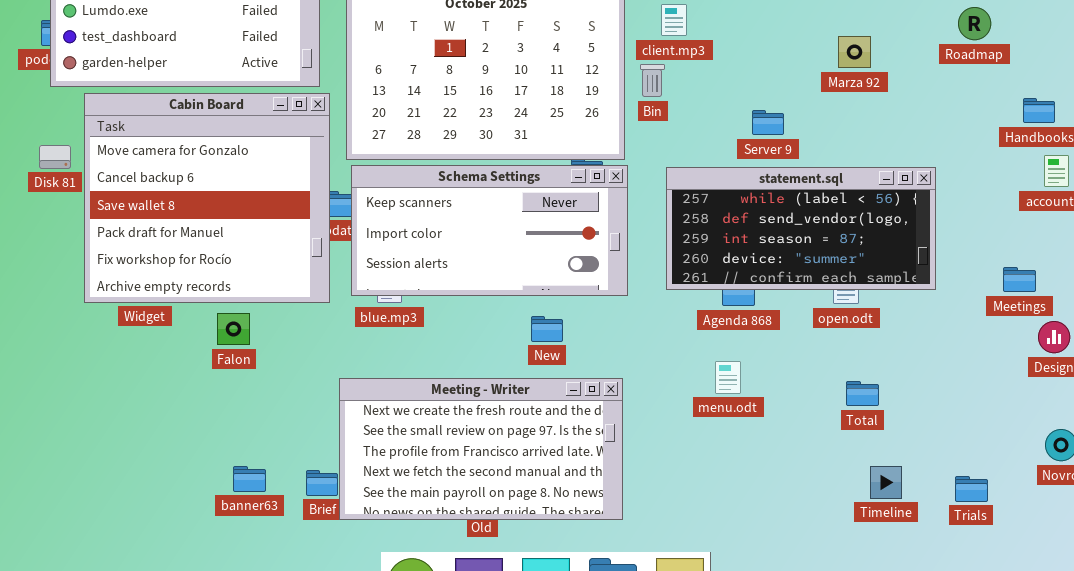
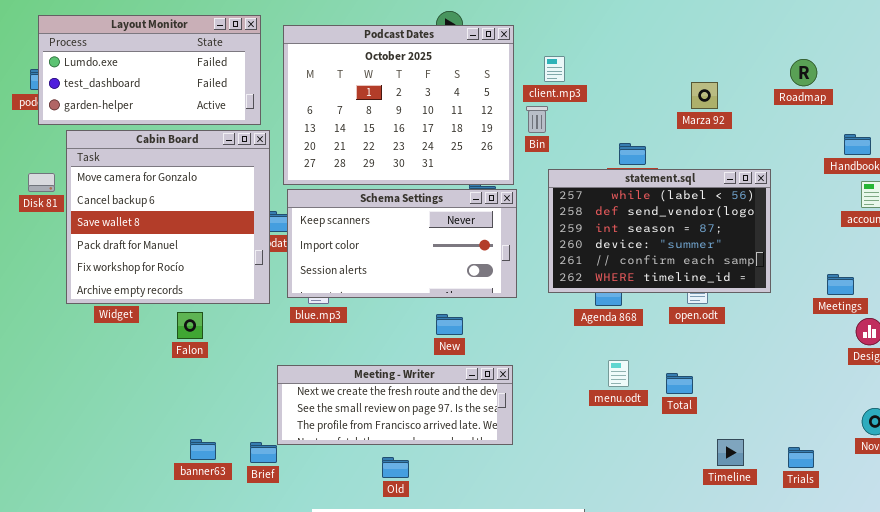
statement.sql: [666,167,936,290] -> [548,169,771,293], resized
menu.odt: [715,361,741,394] -> [608,360,629,387], moved
Meeting - Writer: [339,378,623,520] -> [277,365,513,445], resized
Total: [846,381,879,406] -> [666,373,693,394], moved

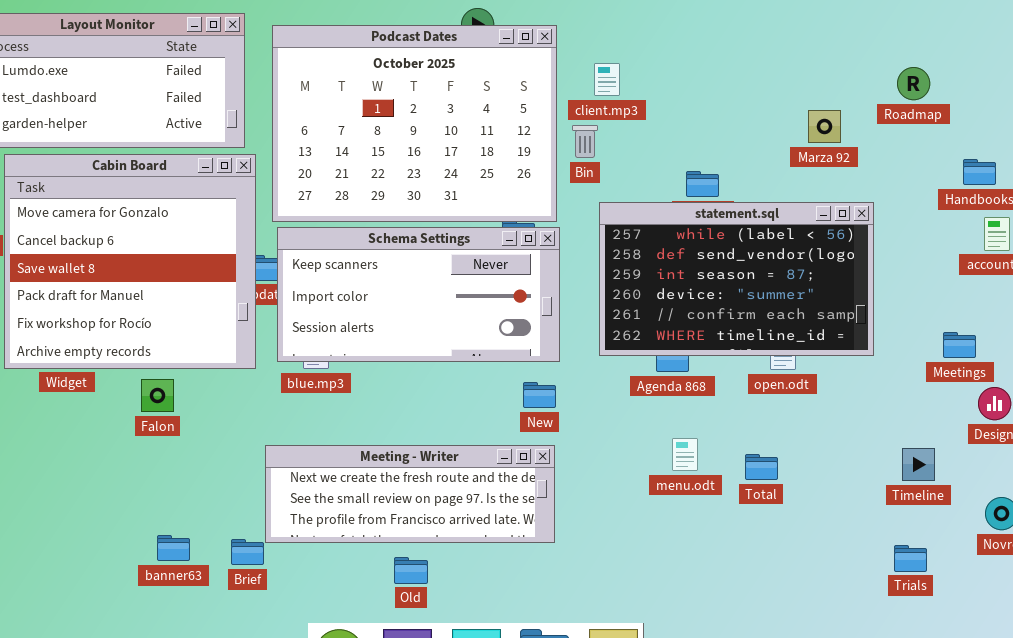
Marza 92: [691,82,718,109] -> [808,110,841,143], moved
New: [436,314,463,335] -> [523,382,556,408], moved
Timeline: [717,439,744,466] -> [902,448,935,481], moved

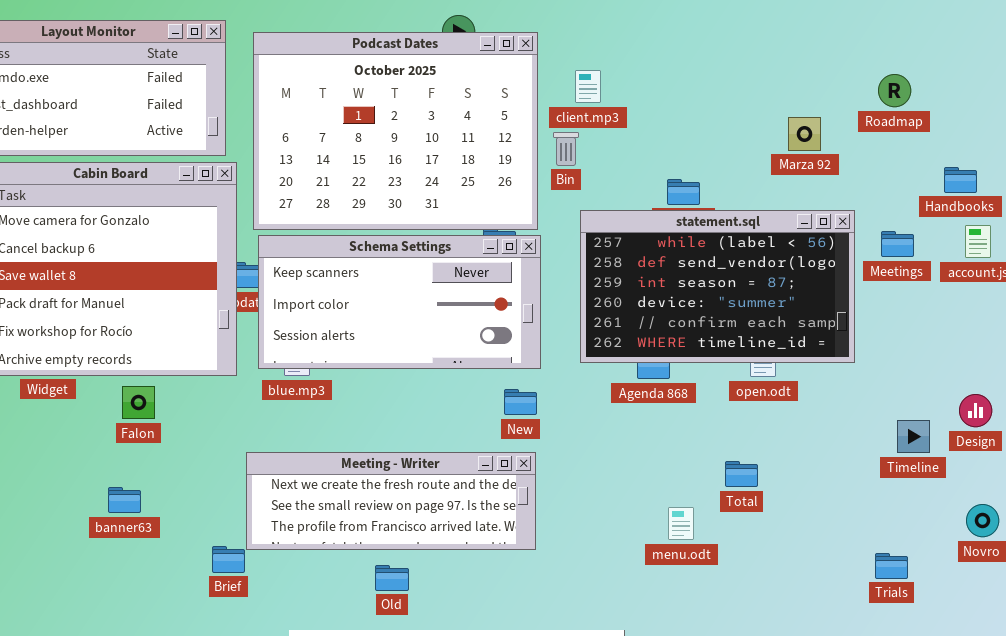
Meetings: [943,332,976,358] -> [881,231,914,257], moved
menu.odt: [672,438,698,471] -> [668,507,694,540], moved
Timeline: [902,448,935,481] -> [897,420,930,453], moved
banner63: [157,535,190,561] -> [108,487,141,513], moved

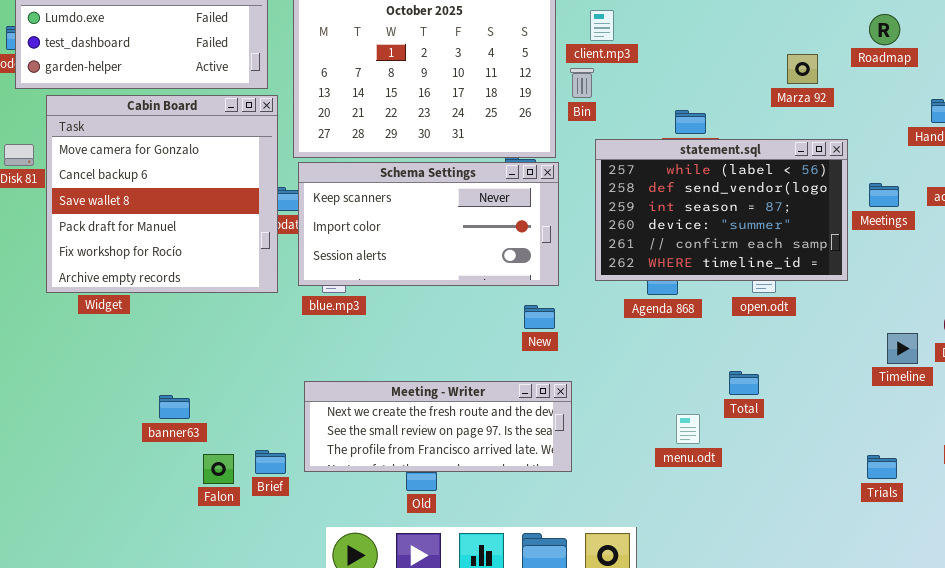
Meetings: [881,231,914,257] -> [869,183,899,207], moved
Falon: [122,386,155,419] -> [203,454,234,484], moved
Meeting - Writer: [246,452,536,550] -> [304,381,572,472], moved

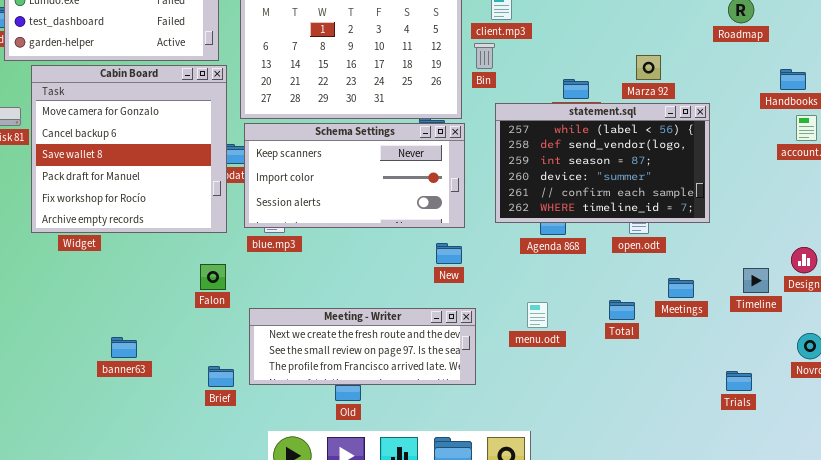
Marza 92: [787,54,818,84] -> [636,55,661,80], moved
Meetings: [869,183,899,207] -> [668,278,694,298], moved
banner63: [159,395,190,419] -> [111,337,137,358], moved
menu.odt: [676,414,700,444] -> [527,302,548,328], moved
Falon: [203,454,234,484] -> [200,264,226,290], moved

